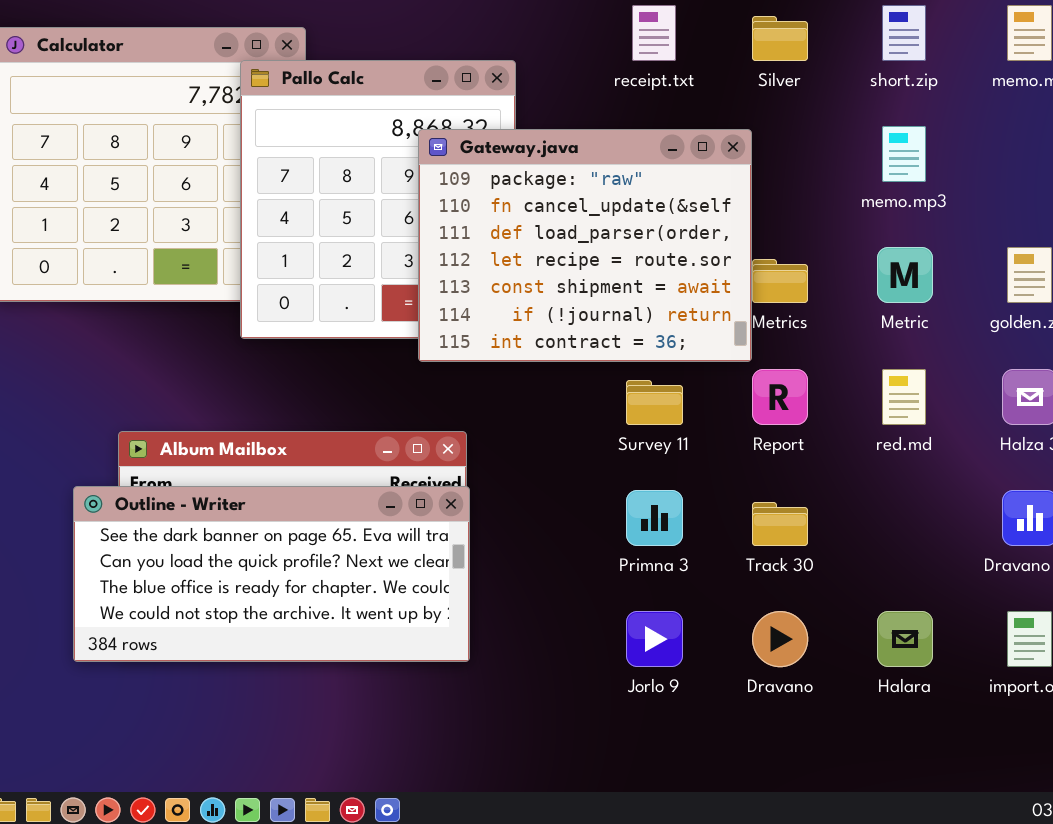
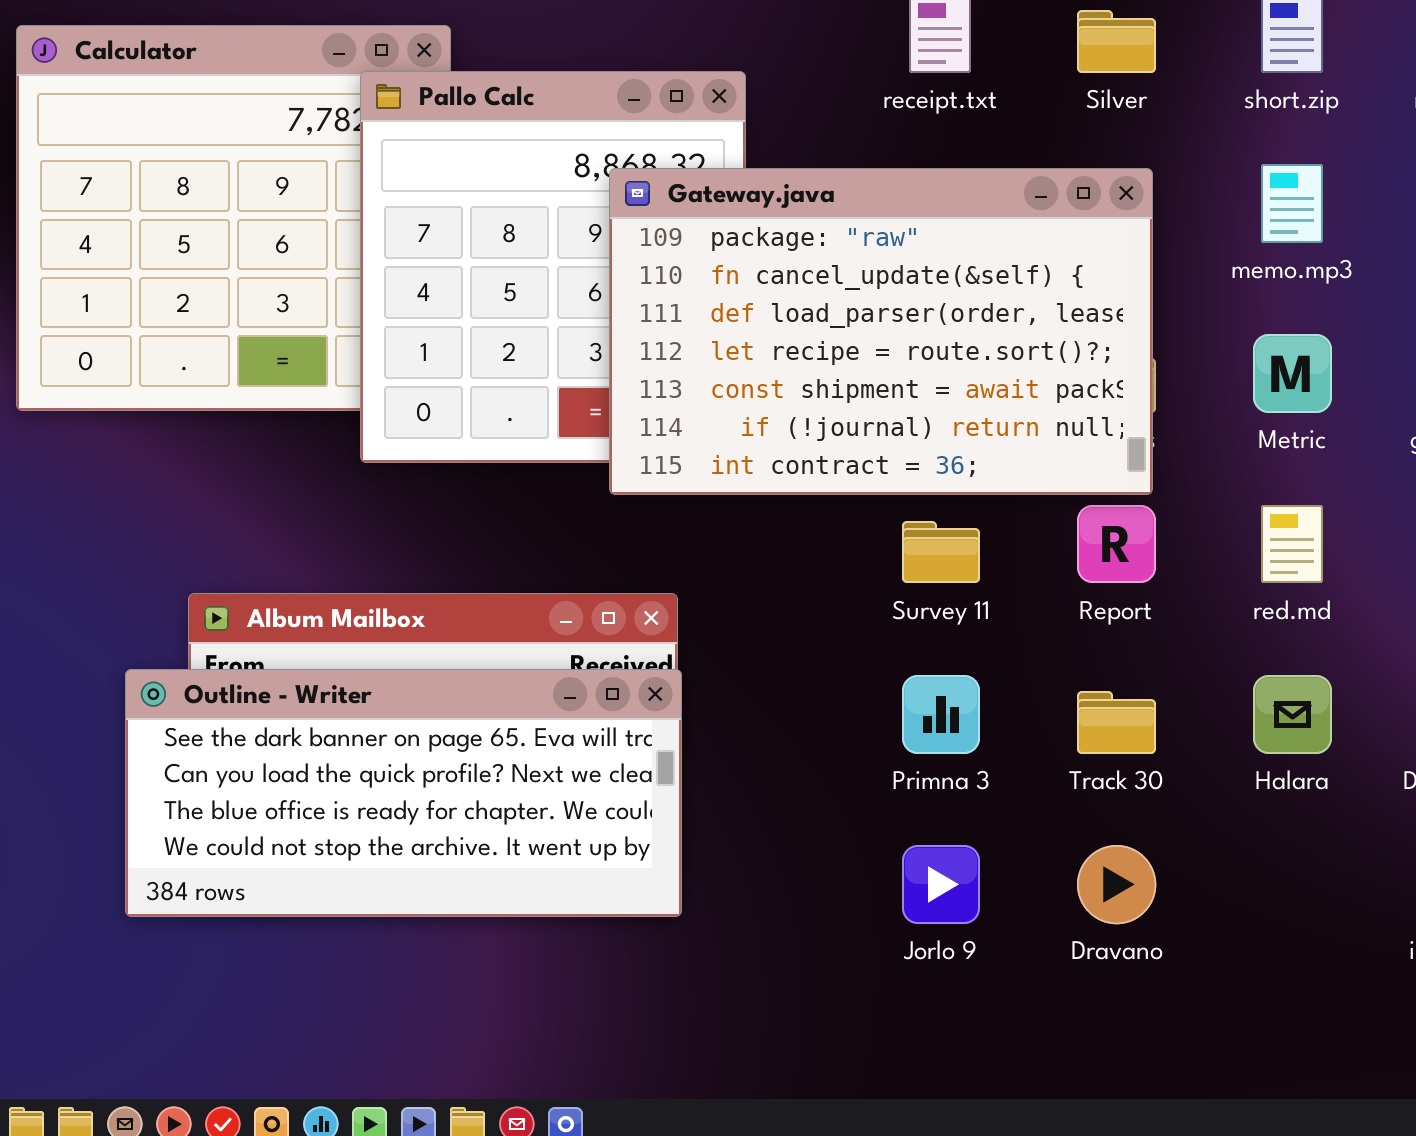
Gateway.java: [418,129,752,362] -> [609,168,1153,495], resized
Halara: [877,611,933,667] -> [1253,675,1332,754], moved

